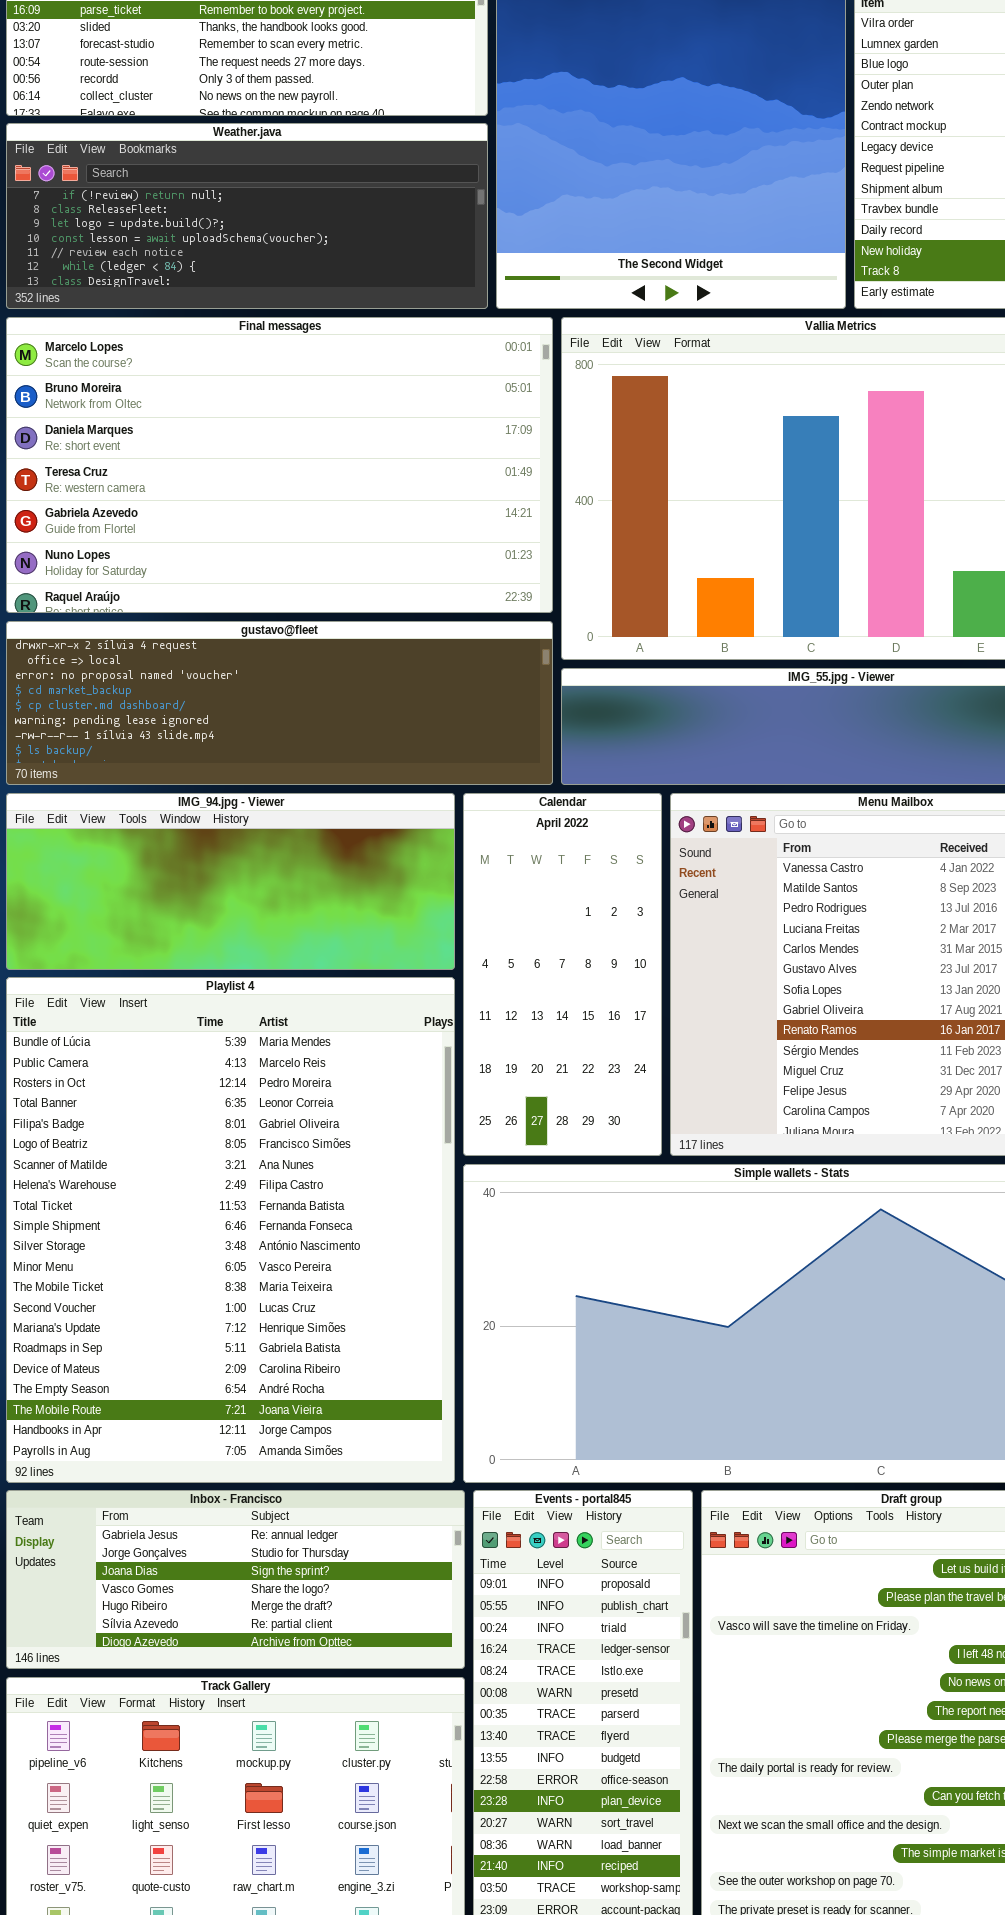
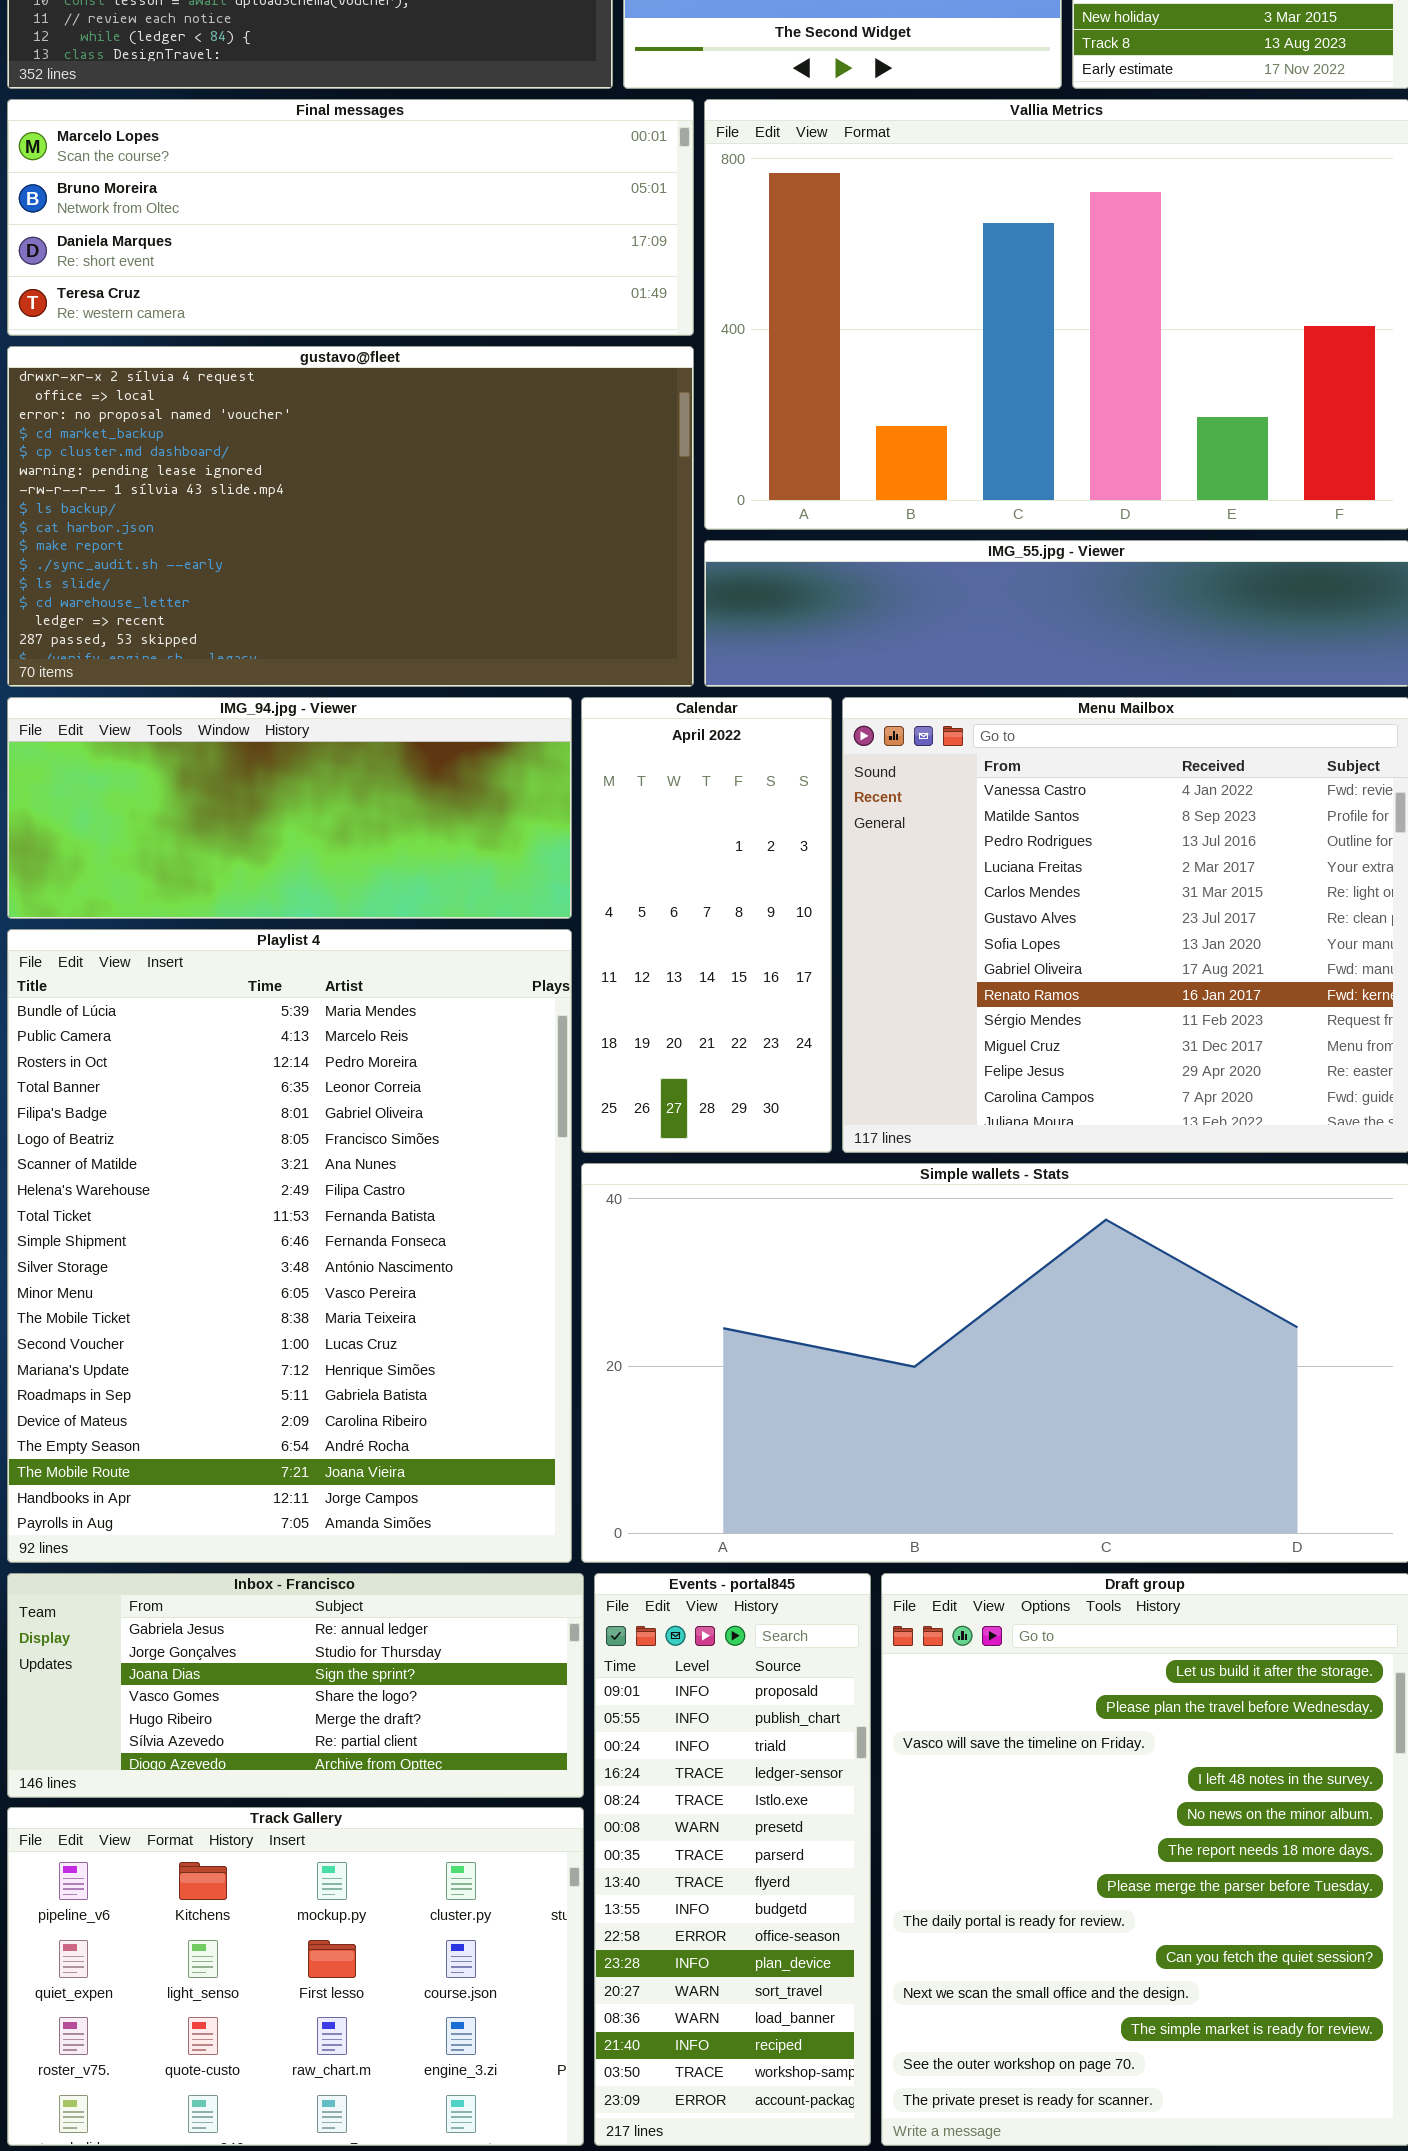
Final messages: [6,317,553,613] -> [7,99,694,336], resized
gustavo@fleet: [6,621,553,785] -> [7,346,694,687], resized

